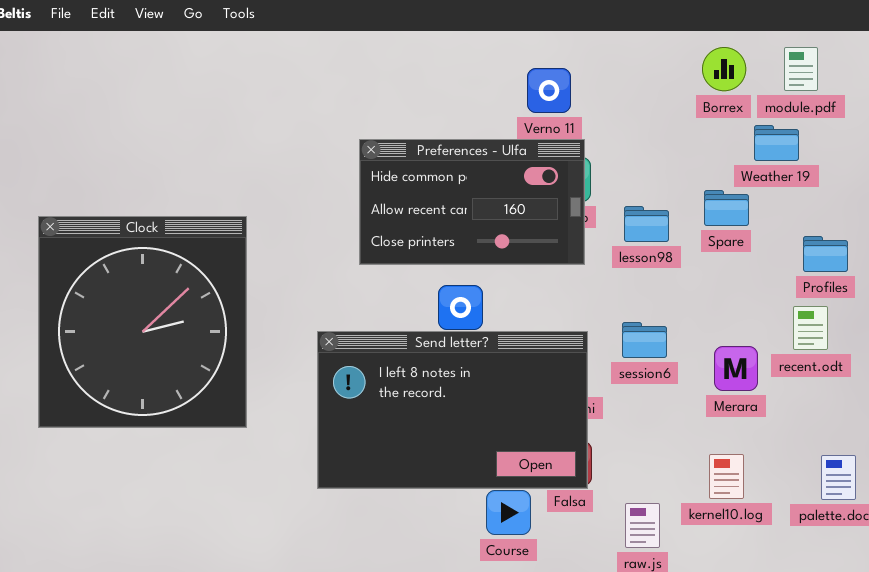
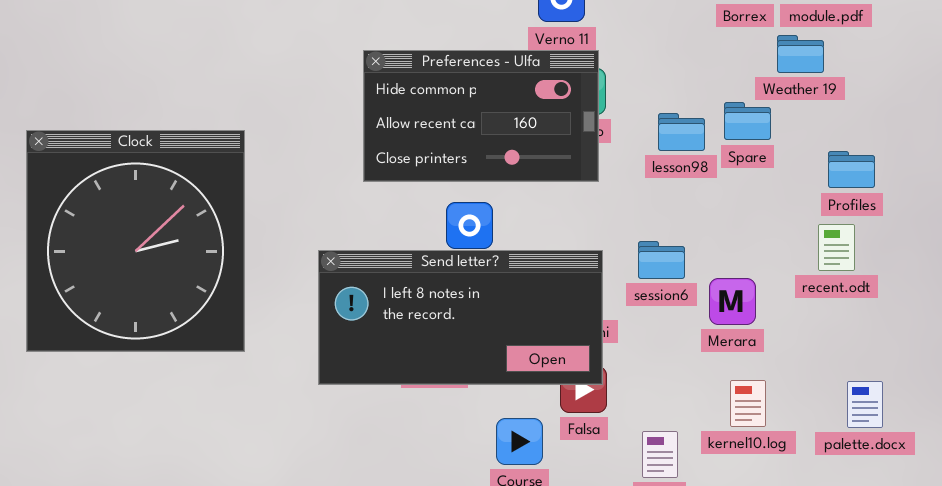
lesson98: [624,206,669,242] -> [658,113,705,151], moved
Send letter?: [317,331,588,489] -> [318,250,603,385], resized
Merara: [714,346,758,391] -> [709,278,756,325], moved

